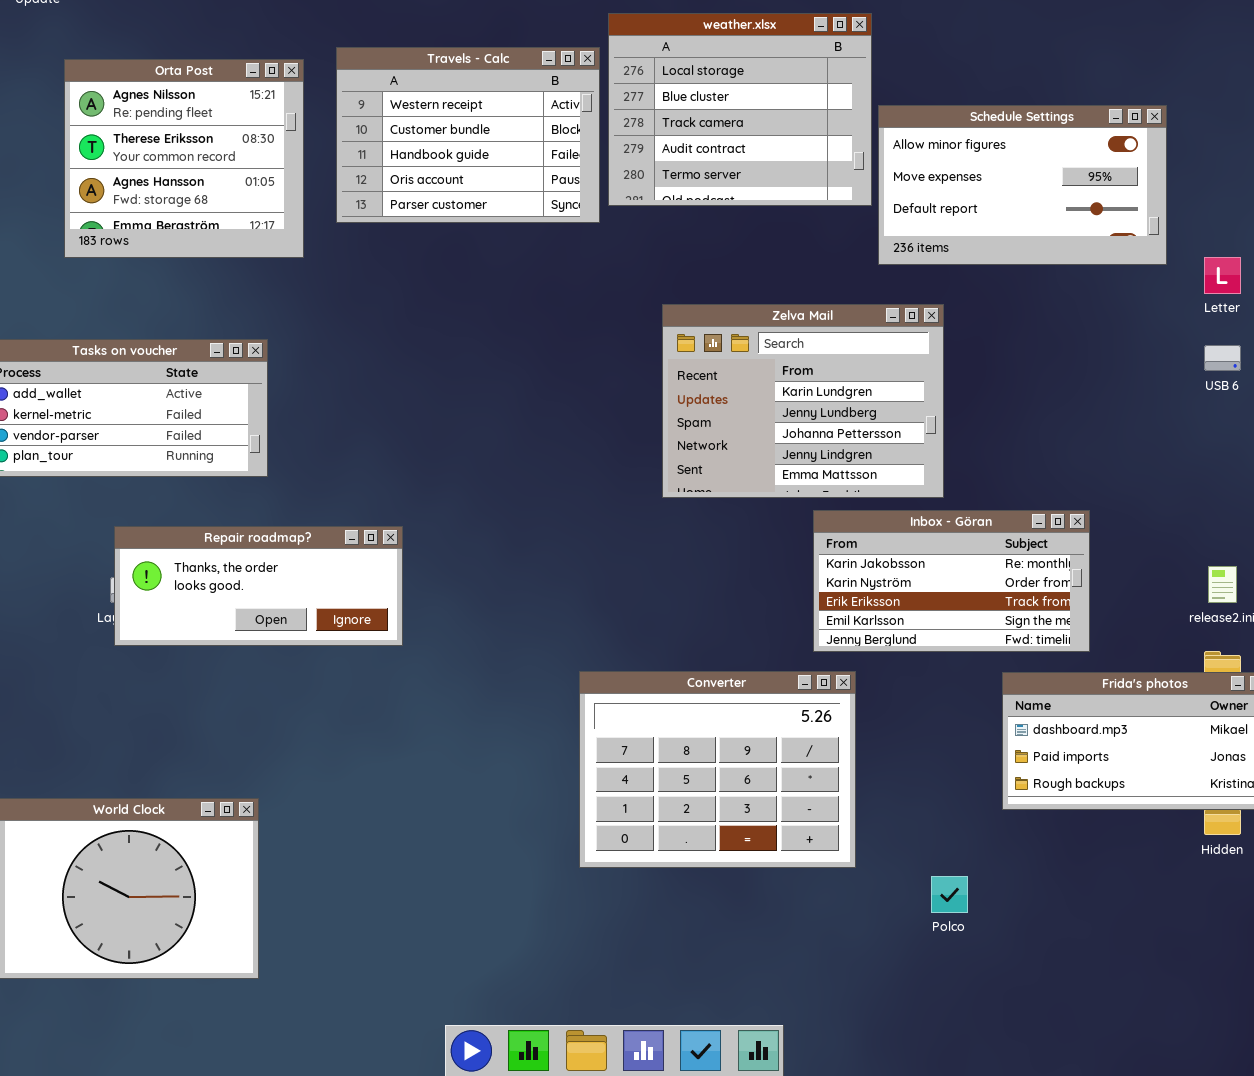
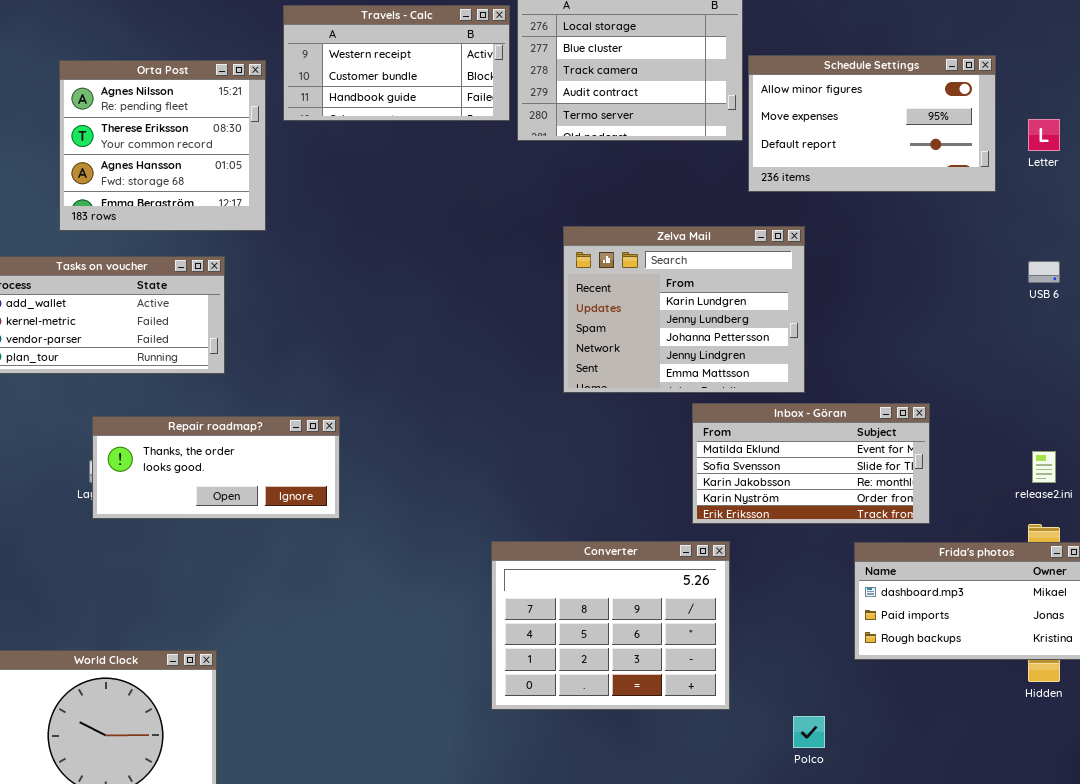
Travels - Calc: [336,47,600,223] -> [283,5,510,121], resized
Orta Post: [64,59,304,258] -> [59,60,266,231], moved
Letter: [1204,257,1241,294] -> [1028,119,1060,151], moved
Inbox - Göran: [813,510,1090,652] -> [692,403,930,524], scrolled up 2 rows

